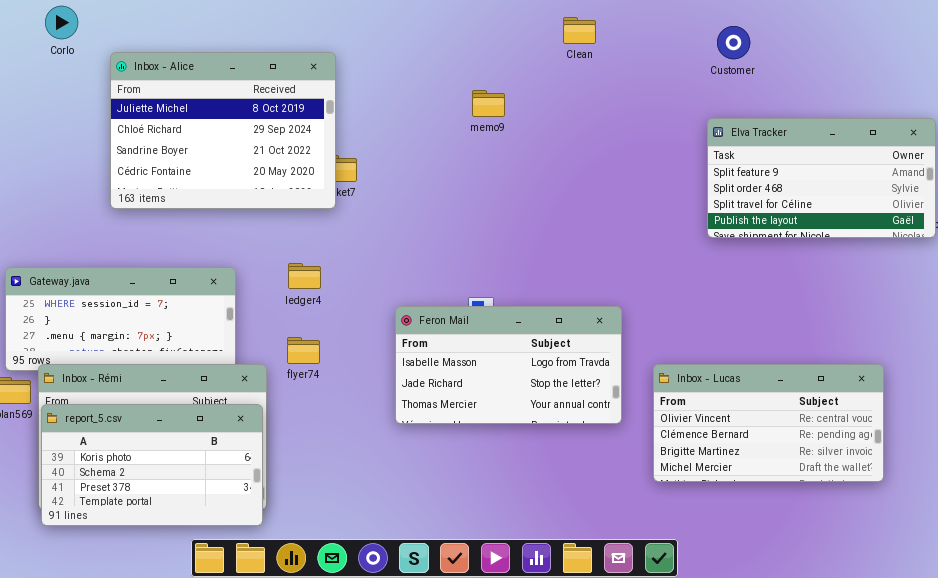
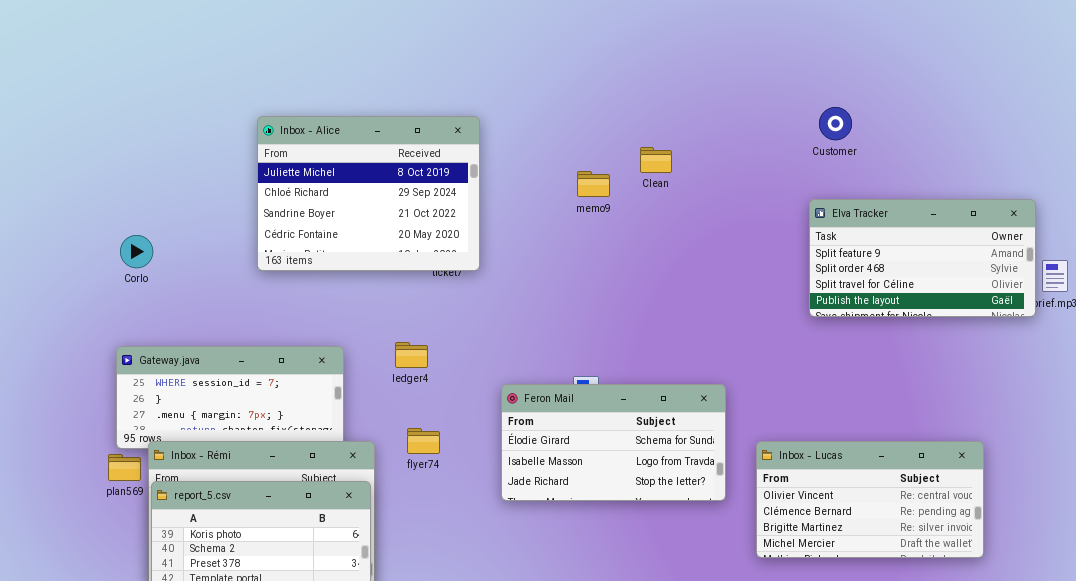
Corlo: [45,6,78,39] -> [120,235,153,268], moved
Clean: [563,17,596,44] -> [640,147,672,173], moved
Inbox - Alice: [110,52,336,209] -> [257,116,480,271], moved
Feron Mail: [395,306,622,424] -> [501,384,726,501], scrolled up 1 row
flyer74: [287,337,320,364] -> [407,428,440,454], moved

